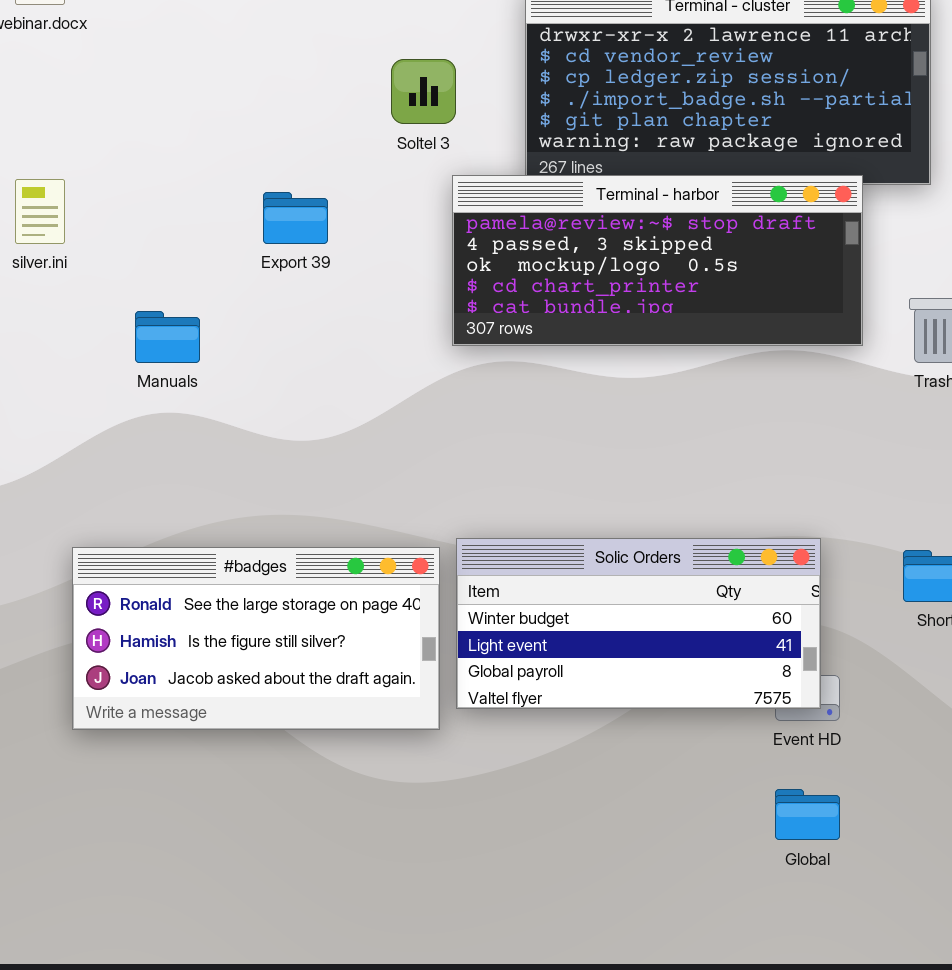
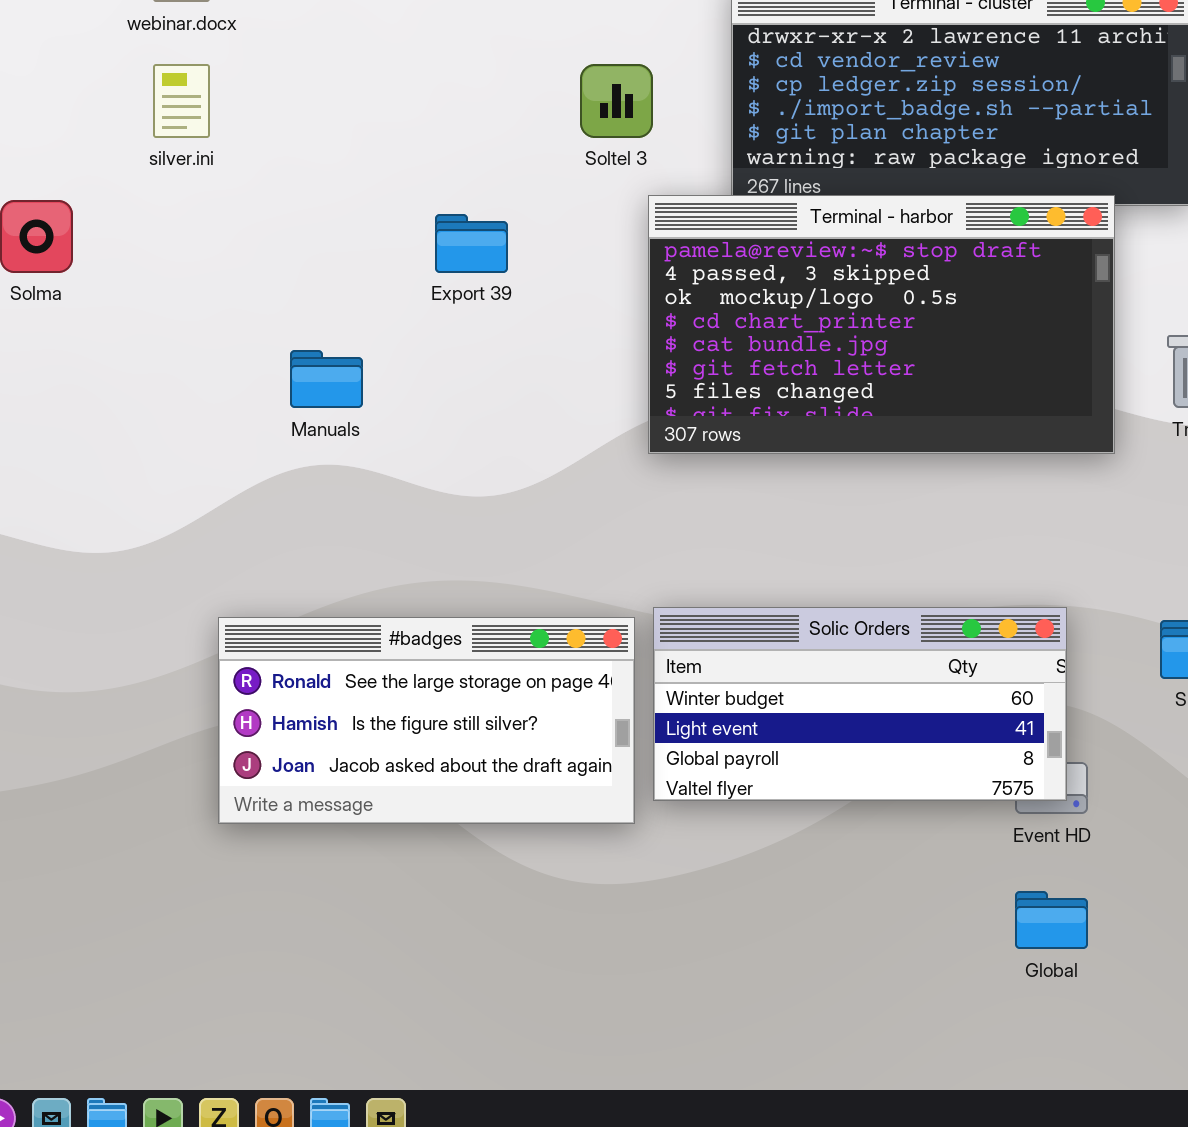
Terminal - harbor: [452,175,863,346] -> [648,195,1115,454], resized
silver.ini: [15,179,65,244] -> [153,64,210,138], moved

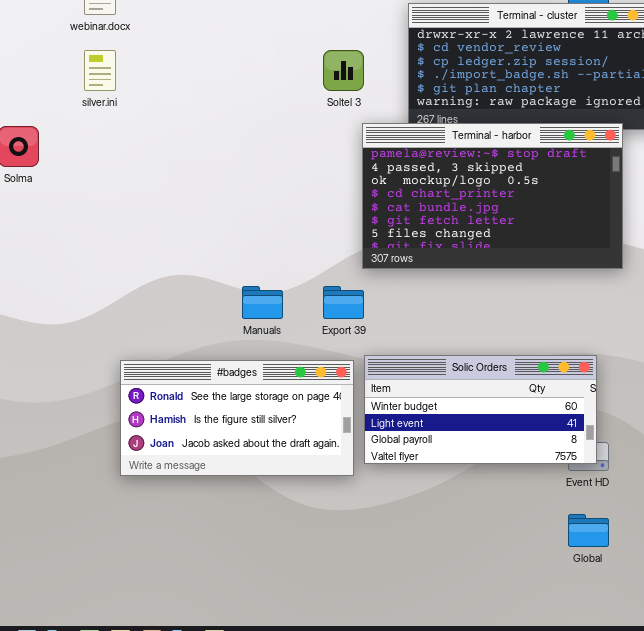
Export 39: [435,214,508,273] -> [323,286,364,319], moved
Manuals: [290,350,363,408] -> [242,286,283,319], moved

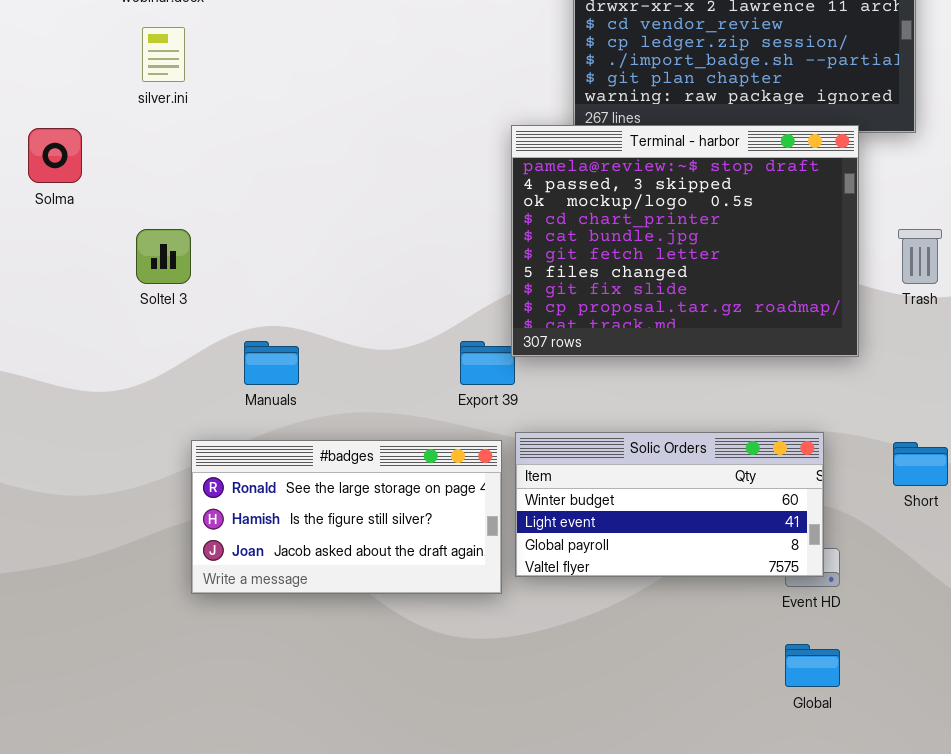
Soltel 3: [323,50,364,91] -> [136,229,191,284], moved
Terminal - harbor: [362,123,623,269] -> [511,125,859,357], resized
Manuals: [242,286,283,319] -> [244,341,299,385], moved

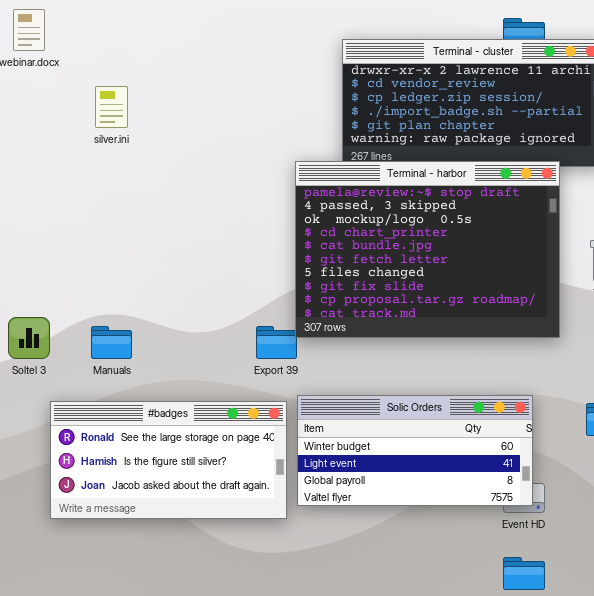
silver.ini: [142,27,185,82] -> [95,86,128,128], moved
Soltel 3: [136,229,191,284] -> [8,317,50,359], moved

